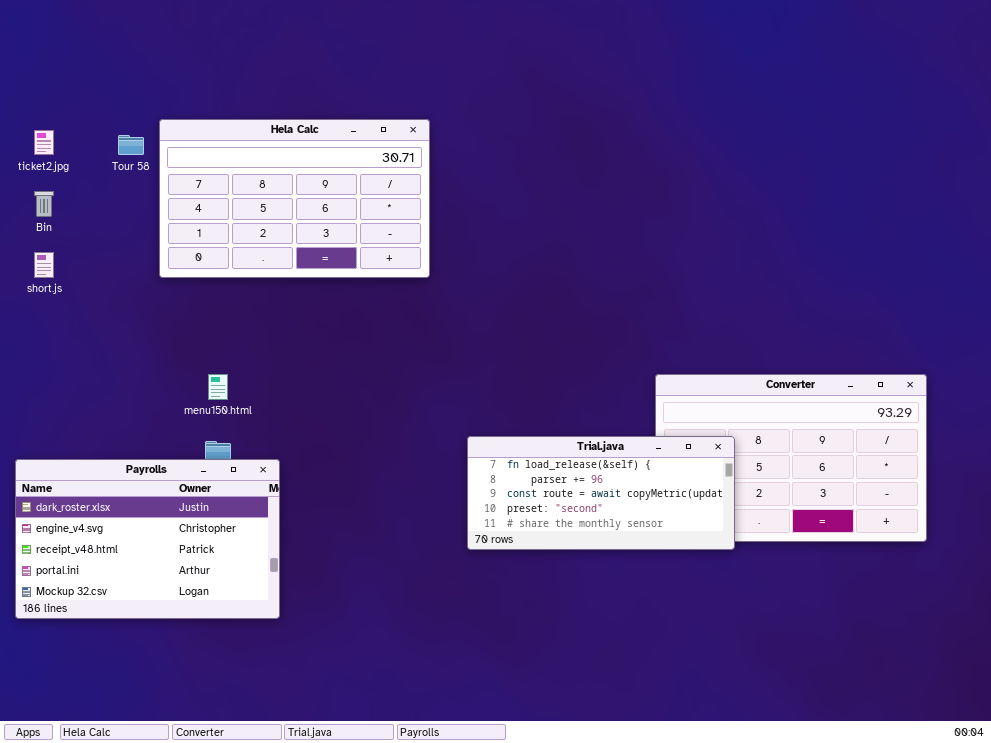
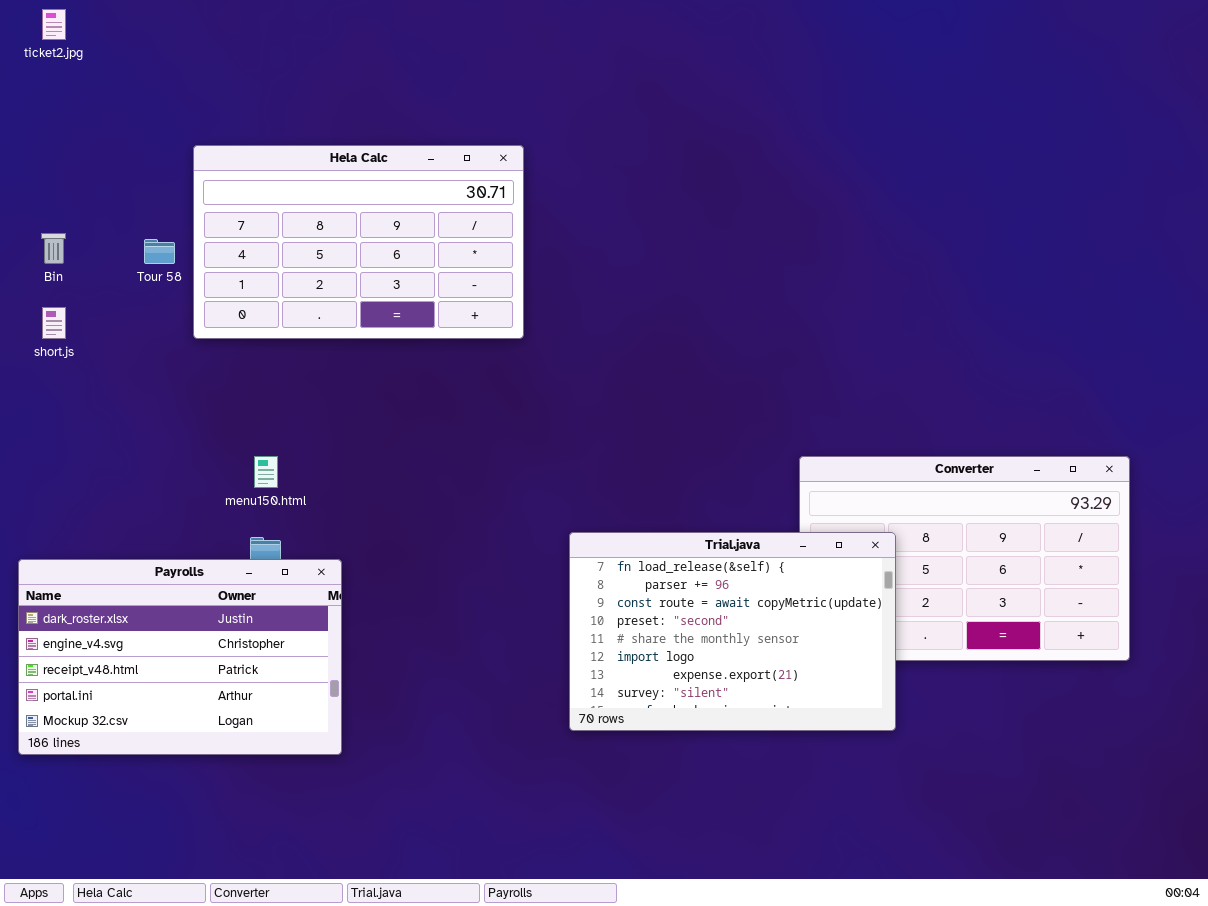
ticket2.jpg: [34,130,54,155] -> [42,9,66,40], moved
Tour 58: [118,135,144,155] -> [144,239,175,264], moved
Trial.java: [467,436,735,550] -> [569,532,896,731], resized

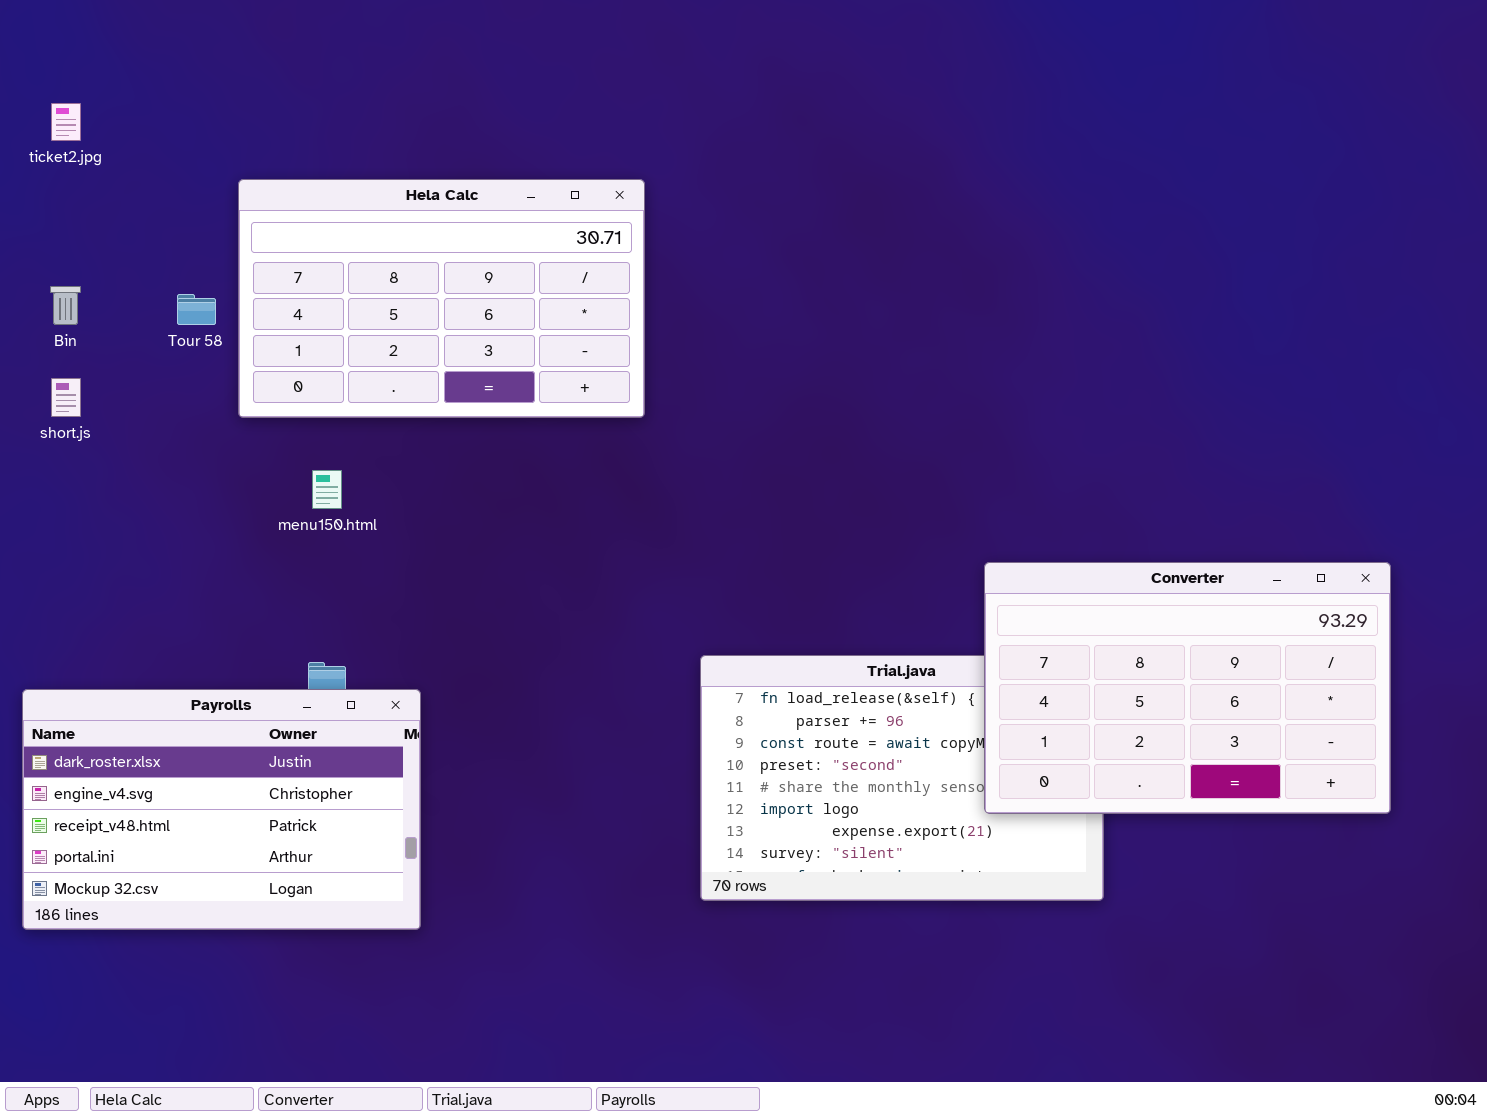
ticket2.jpg: [42,9,66,40] -> [51,103,81,141], moved
menu150.html: [254,456,278,488] -> [312,470,342,509], moved
Converter: [799,456,1130,661] -> [984,562,1391,814], raised

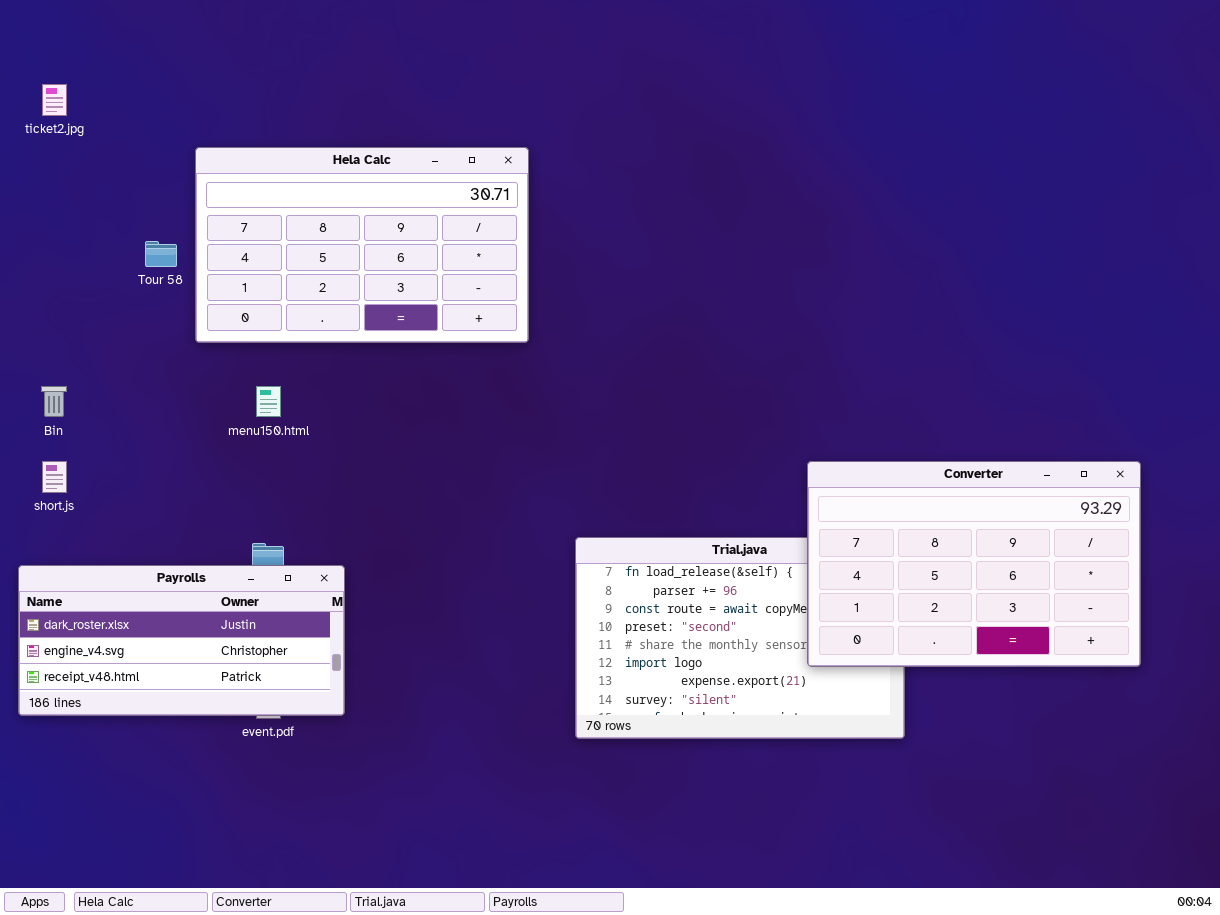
Bin: [50,286,81,325] -> [41,386,67,417], moved
short.js: [51,378,81,417] -> [42,461,67,493], moved
Payrolls: [22,689,421,930] -> [18,565,345,716], resized

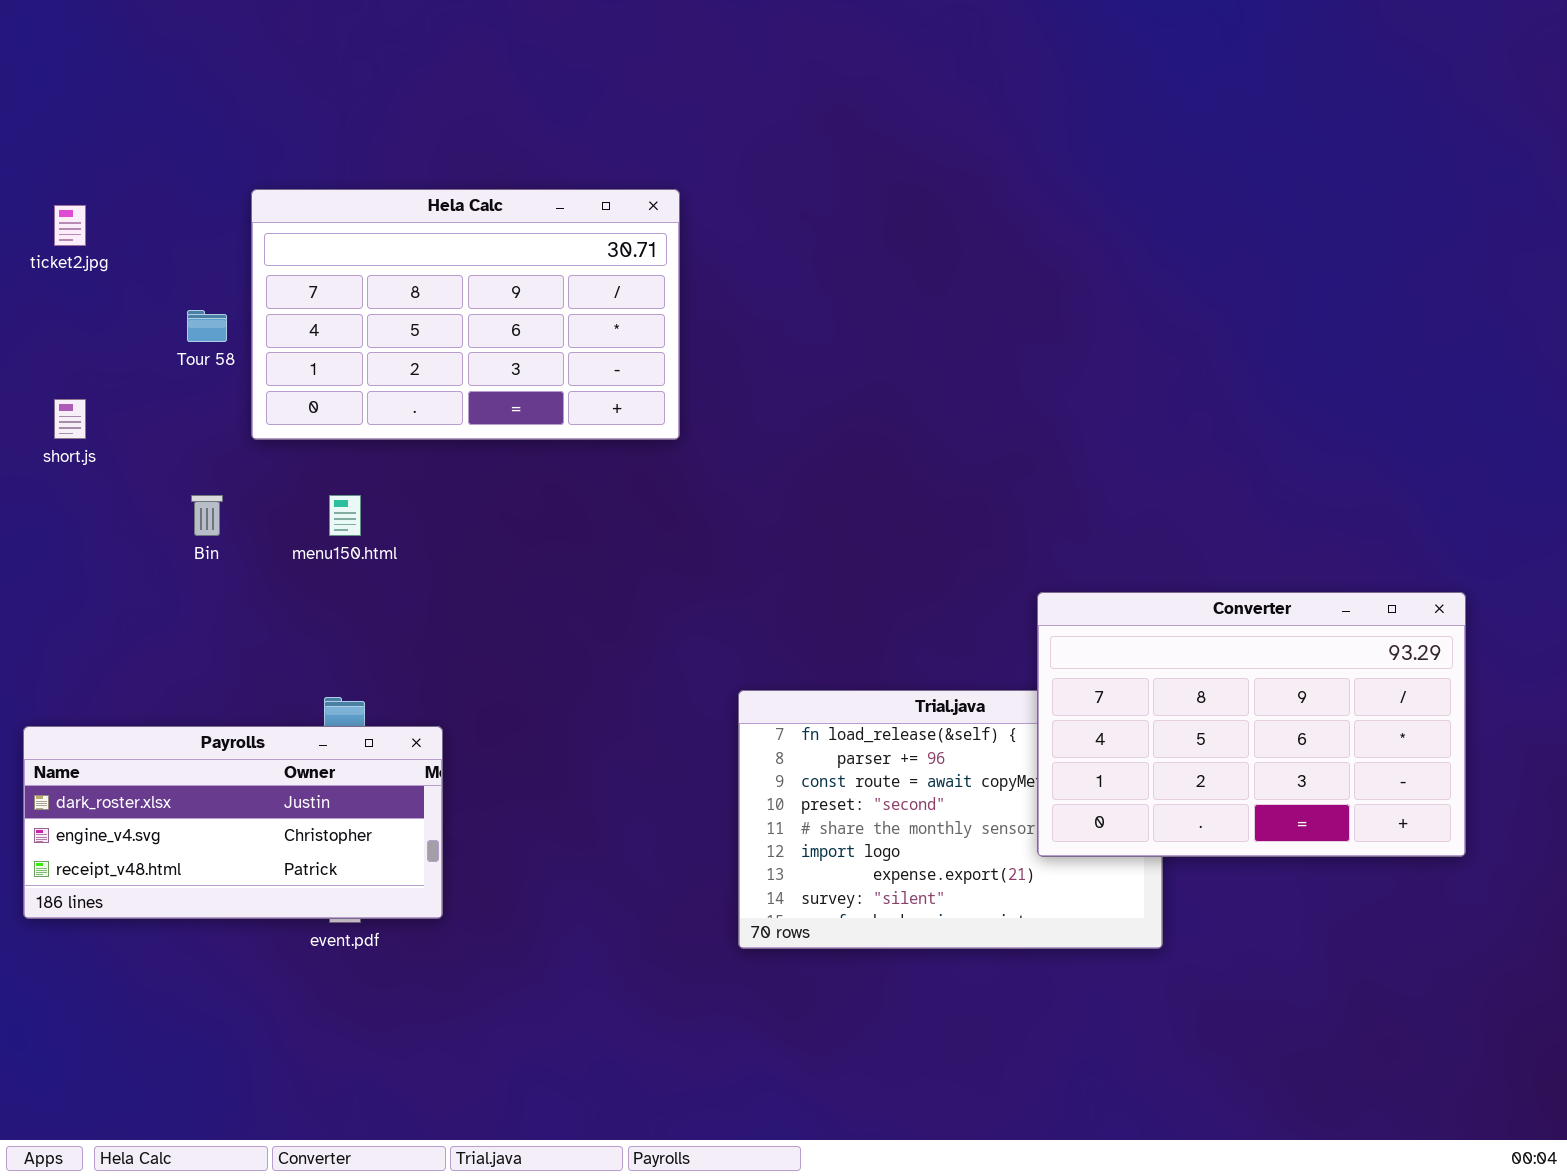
ticket2.jpg: [42,84,67,116] -> [54,205,86,246], moved
Bin: [41,386,67,417] -> [191,495,223,536], moved
short.js: [42,461,67,493] -> [54,399,86,439], moved

